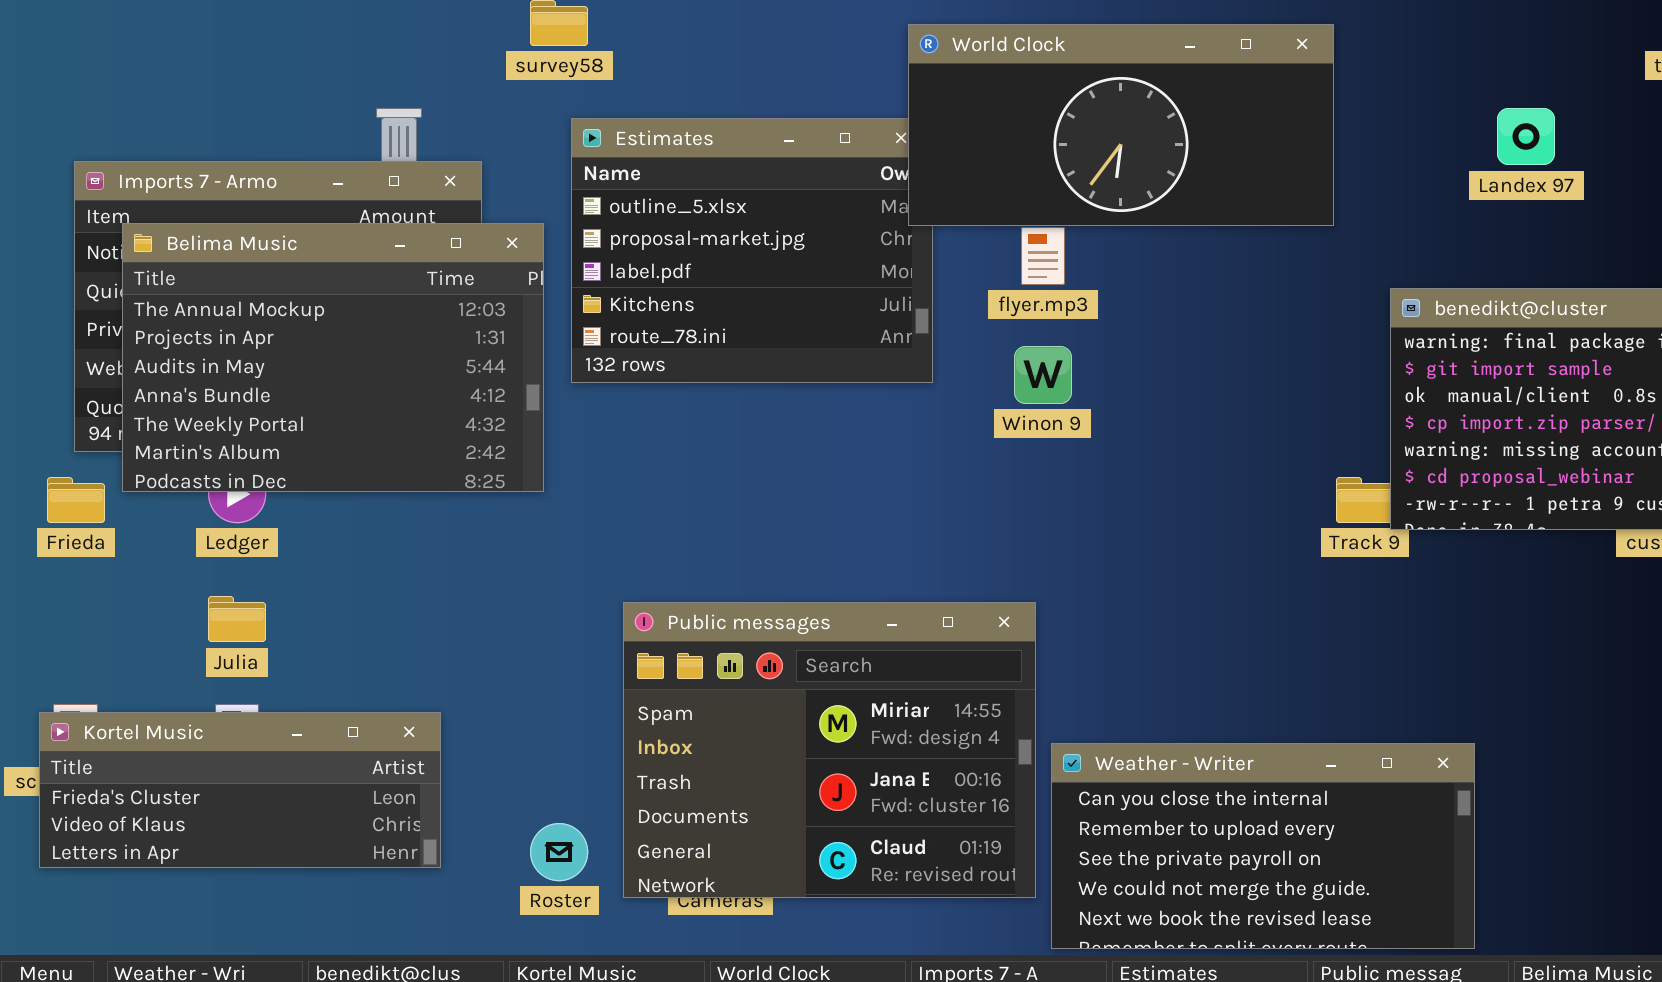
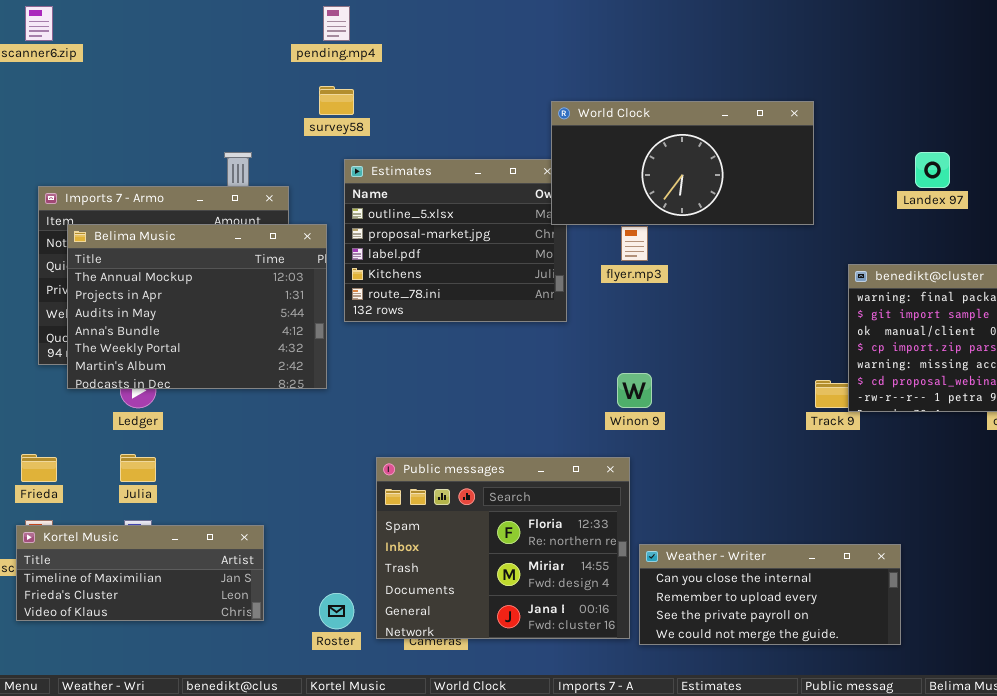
Winon 9: [1014,346,1072,404] -> [617,373,652,408], moved
Frieda: [47,477,105,523] -> [21,454,57,482], moved
Public messages: [623,602,1036,898] -> [376,457,630,639], scrolled up 1 row
Kortel Music: [39,712,441,868] -> [16,525,264,621], scrolled up 1 row
Weather - Writer: [1051,743,1475,949] -> [639,544,901,645], resized

